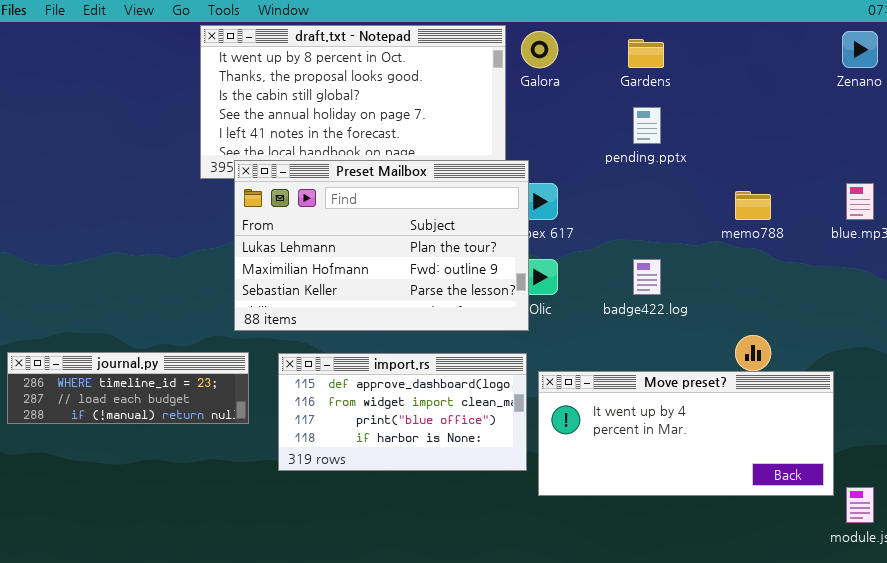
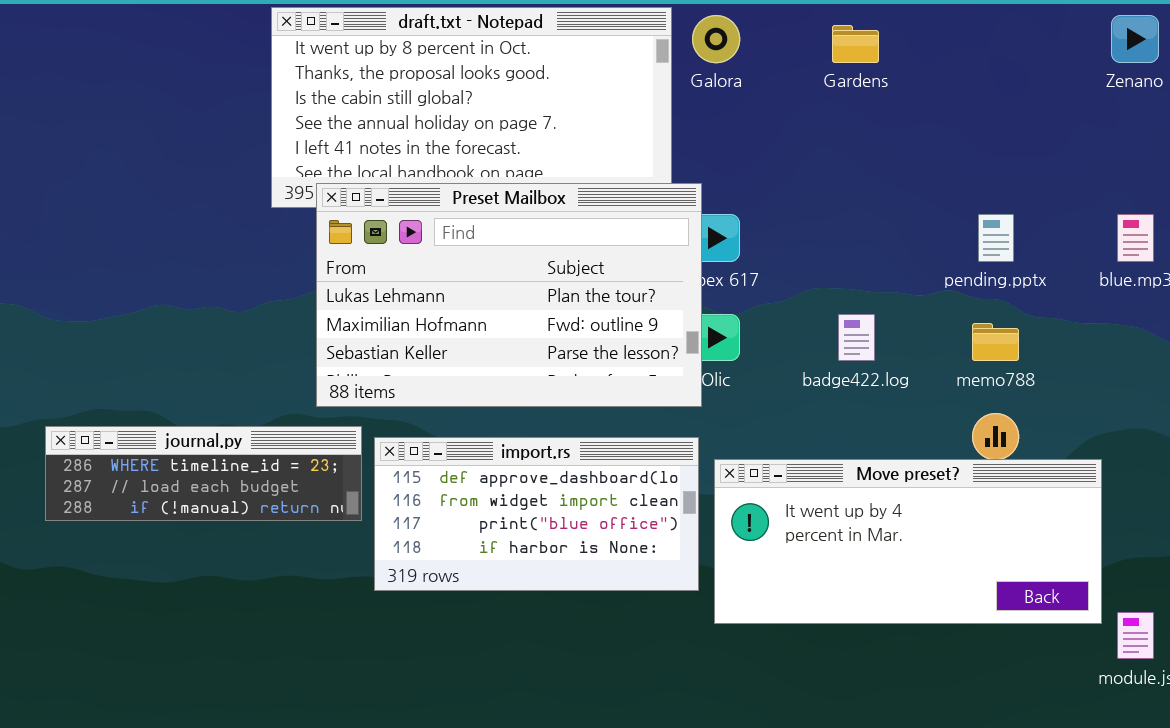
pending.pptx: [633,107,661,144] -> [978,214,1014,262], moved
memo788: [735,191,771,220] -> [972,323,1019,361], moved
journal.py: [7,352,249,424] -> [45,426,362,521], moved

